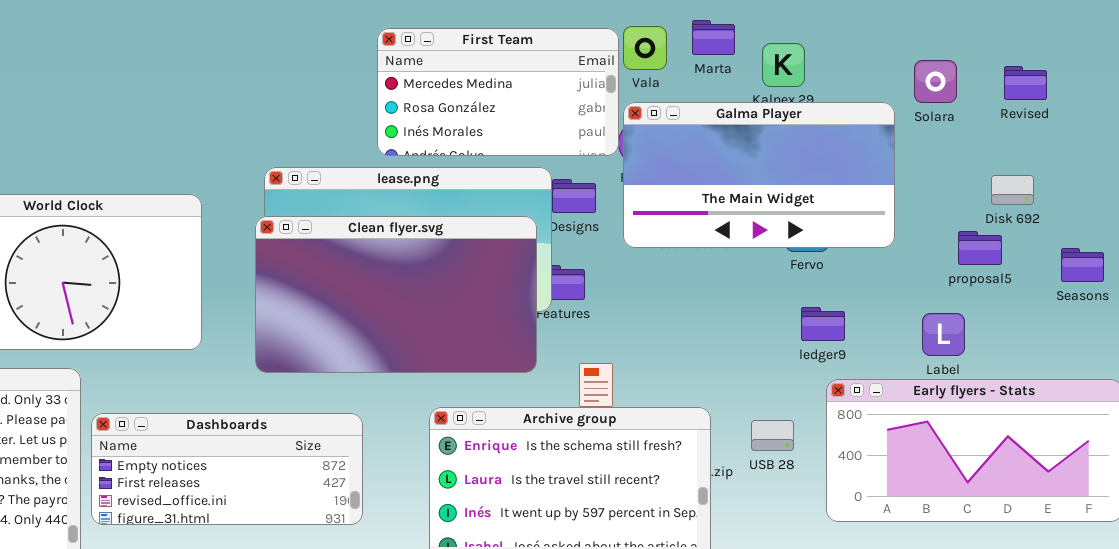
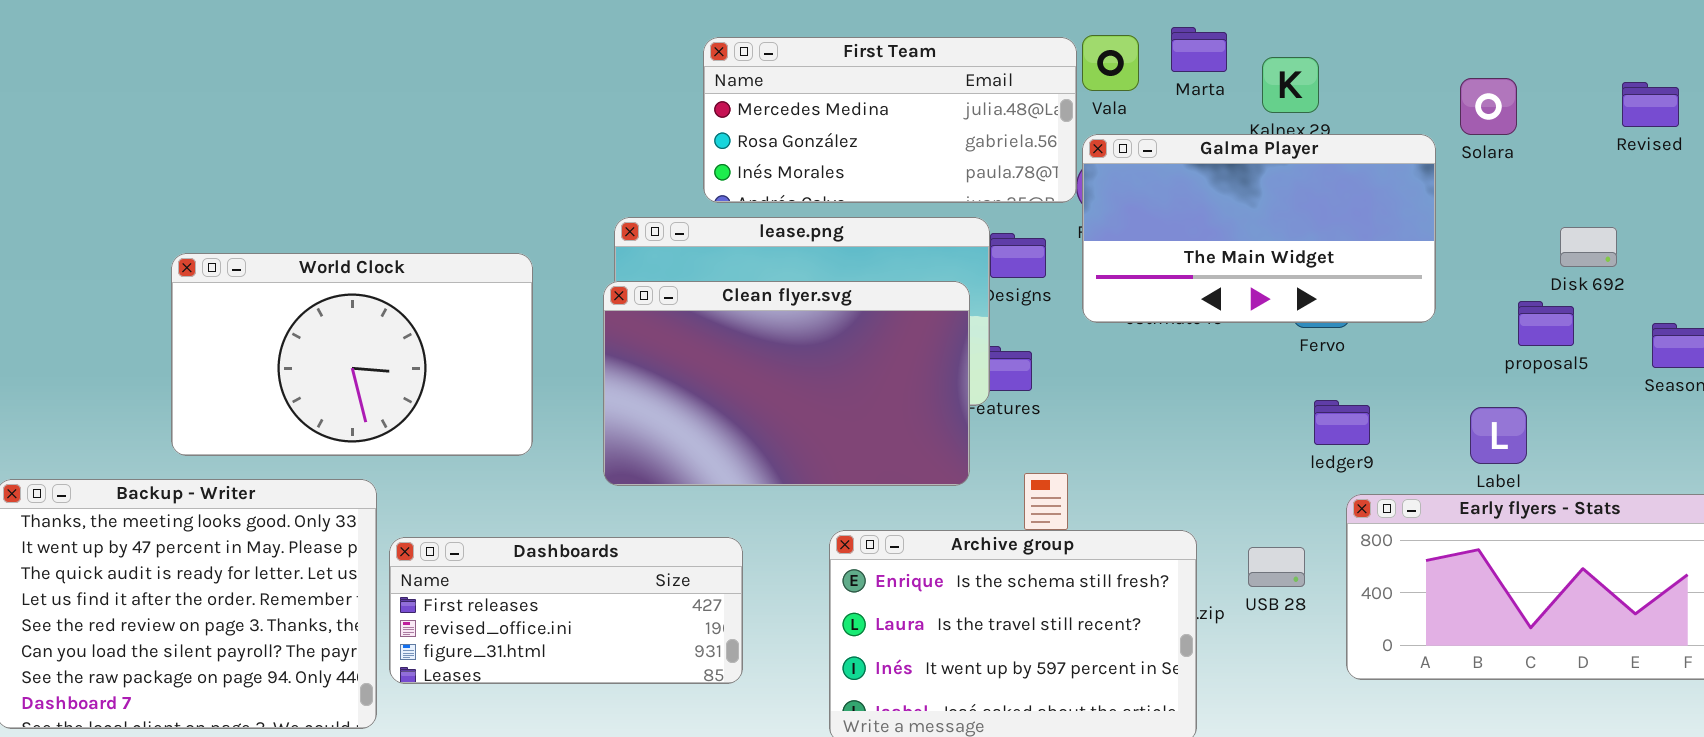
First Team: [377,28,619,156] -> [703,37,1077,203], resized
Revised: [1004,66,1047,100] -> [1622,82,1679,127], moved
Dashboards: [91,413,363,525] -> [389,537,743,684], scrolled down 1 row

